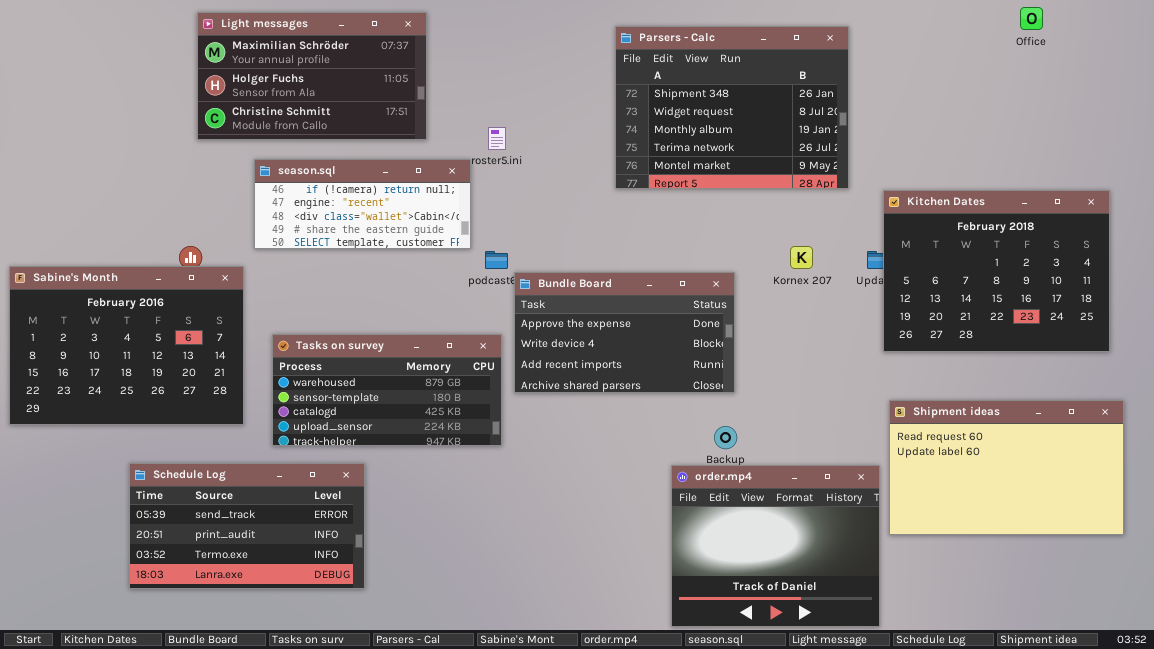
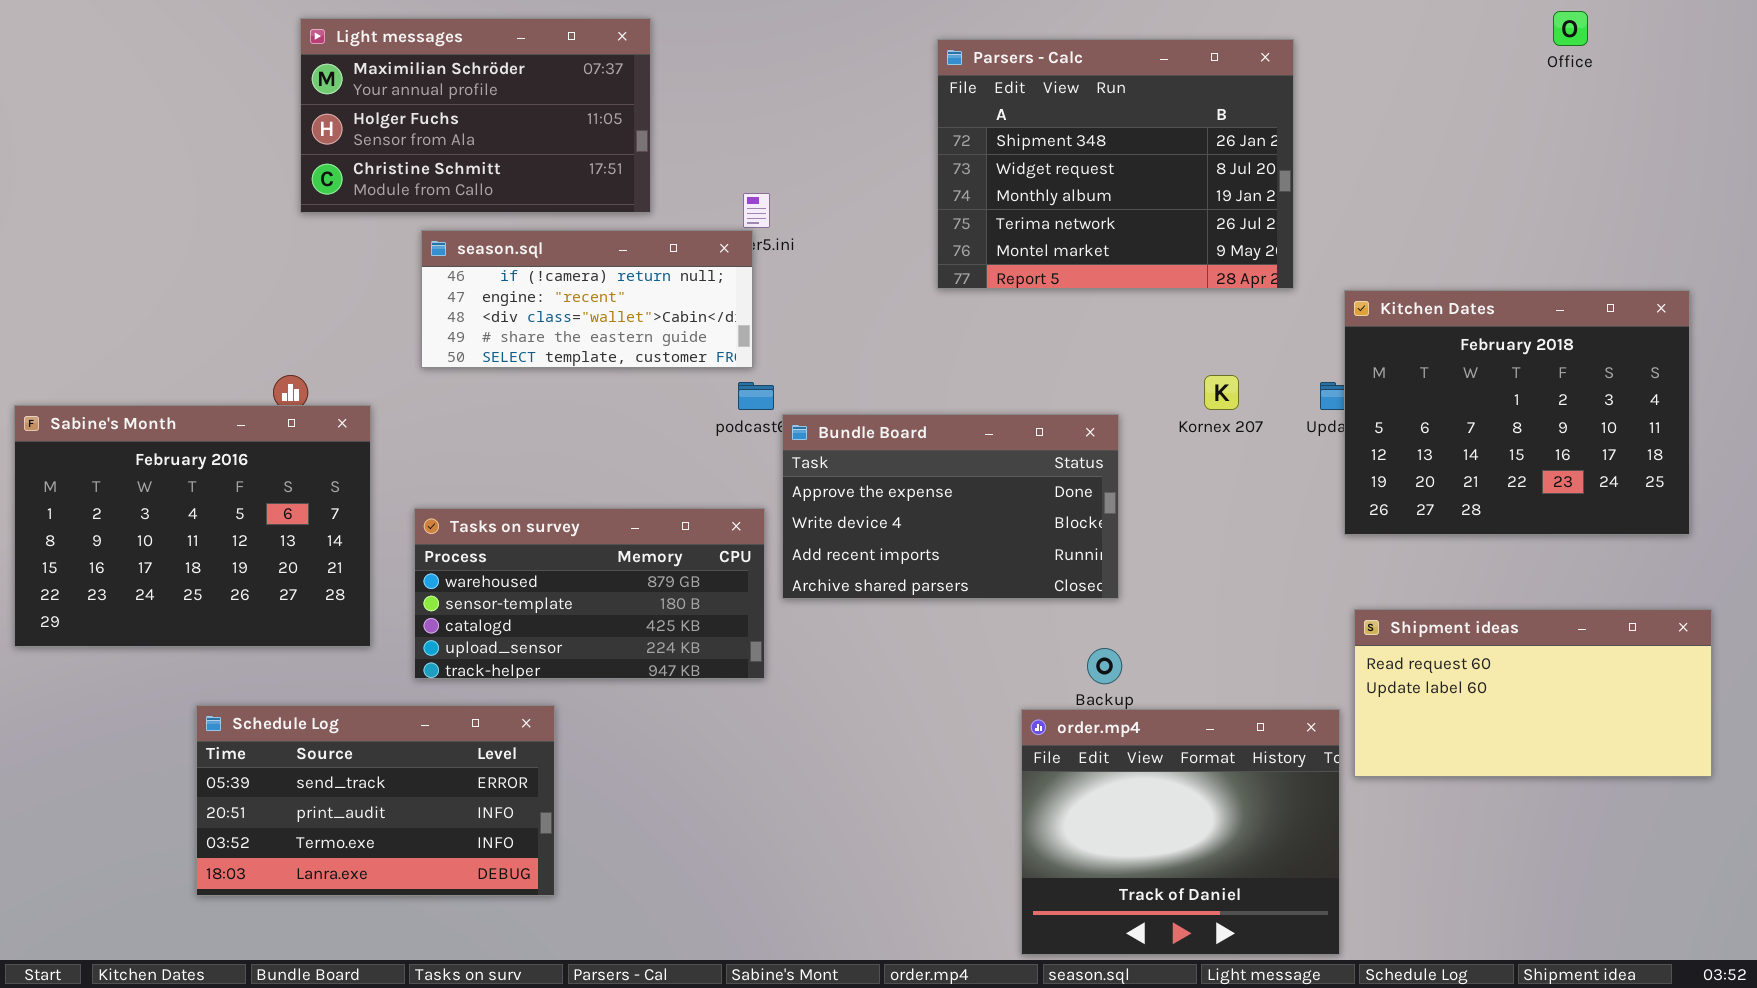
season.sql: [254,159,471,249] -> [421,230,753,368], moved
Shipment ideas: [889,400,1124,535] -> [1354,609,1712,777], resized

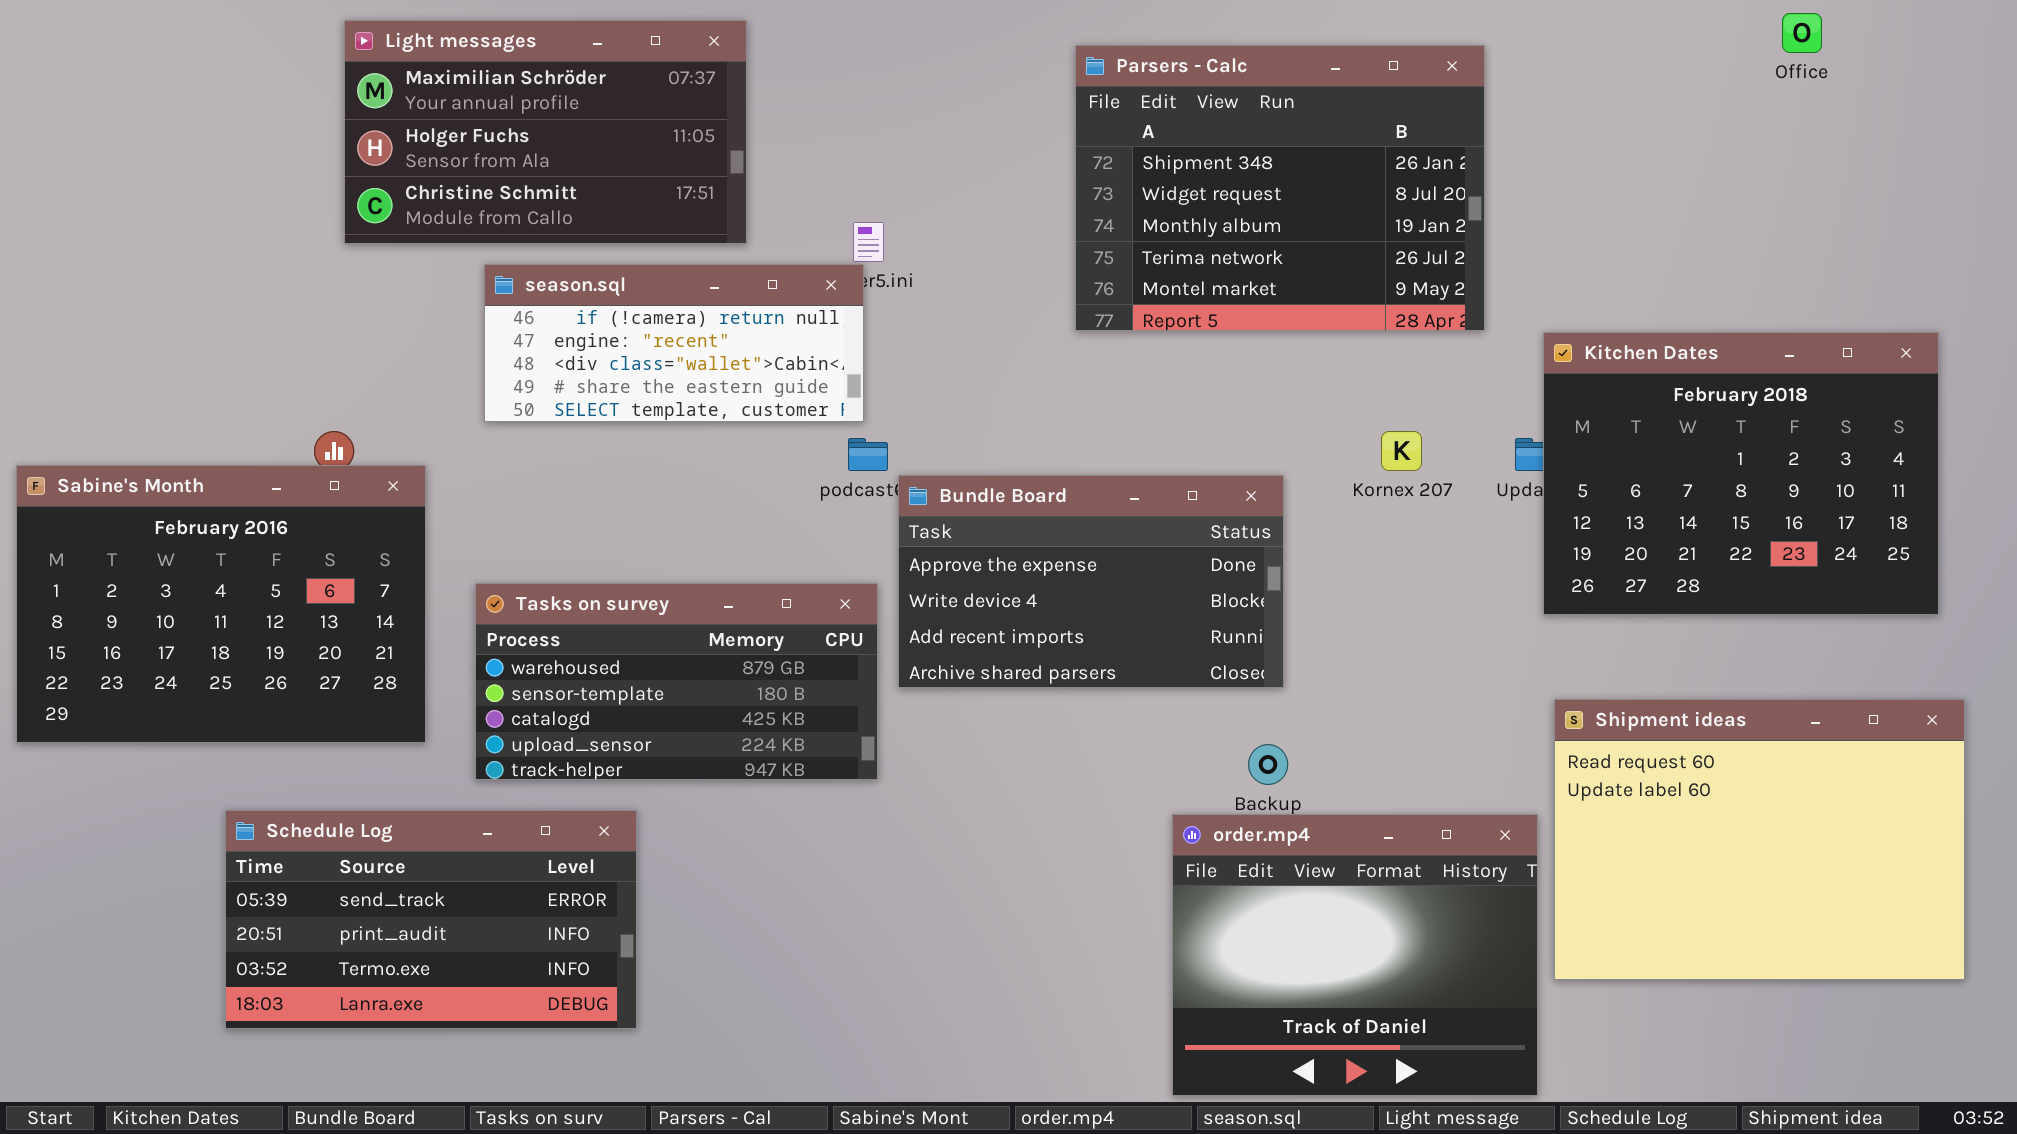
Shipment ideas: [1354,609,1712,777] -> [1554,699,1965,980], resized

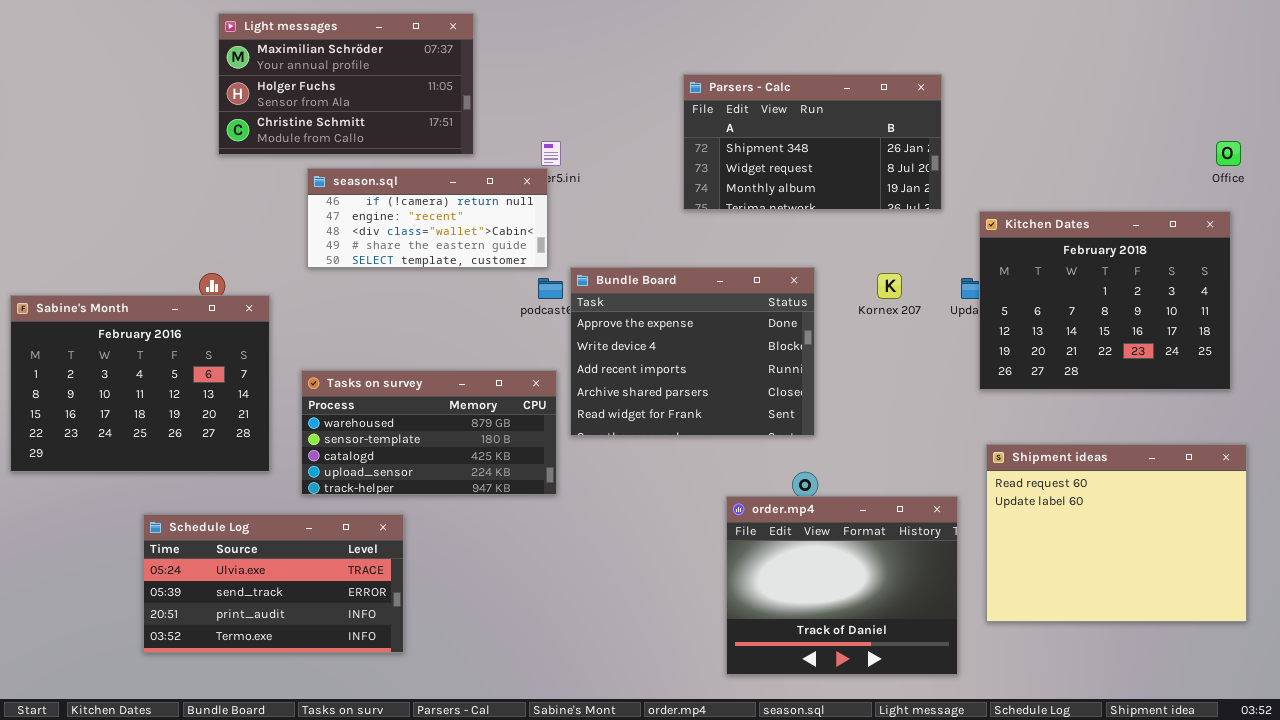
Office: [1782,13,1822,53] -> [1216,141,1241,166], moved
Parsers - Calc: [1075,45,1485,331] -> [683,74,942,210], resized
Bundle Board: [898,475,1284,688] -> [570,267,815,436], resized
Schedule Log: [225,810,637,1029] -> [143,514,404,653], scrolled up 1 row
order.mp4: [1172,814,1538,1096] -> [726,496,958,675], moved

